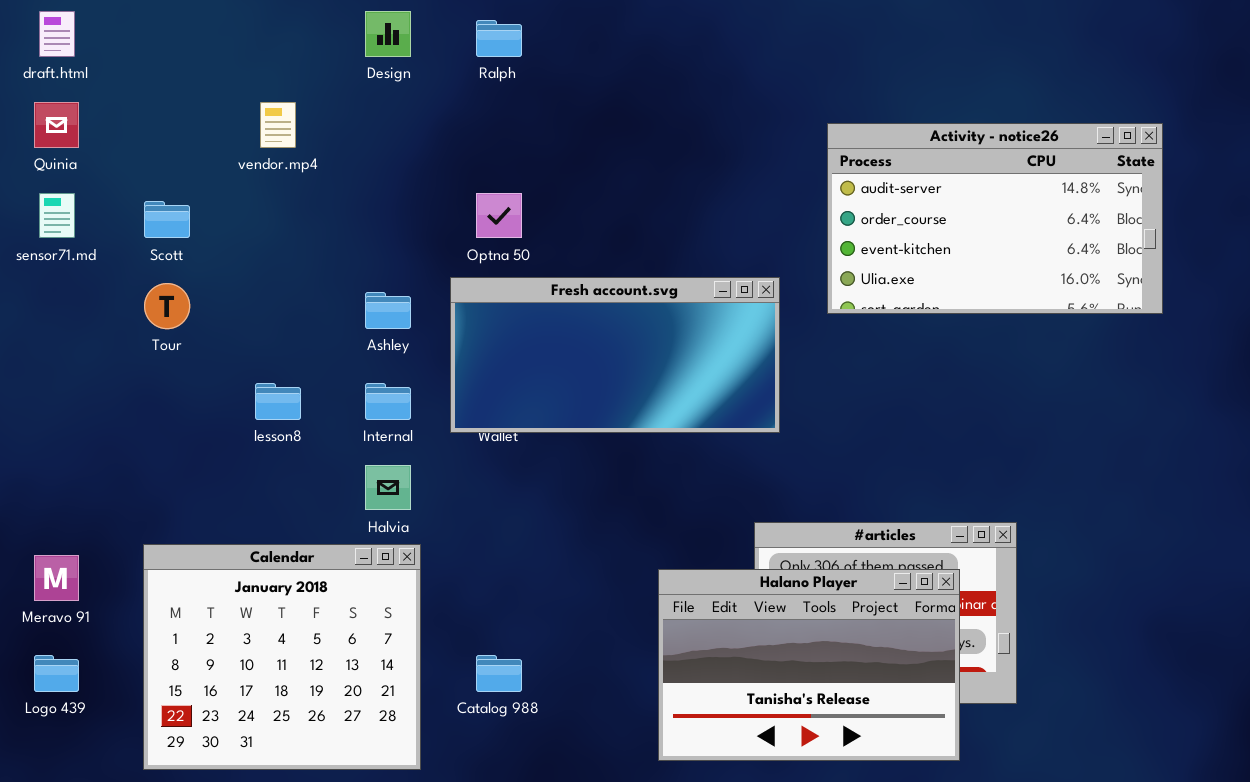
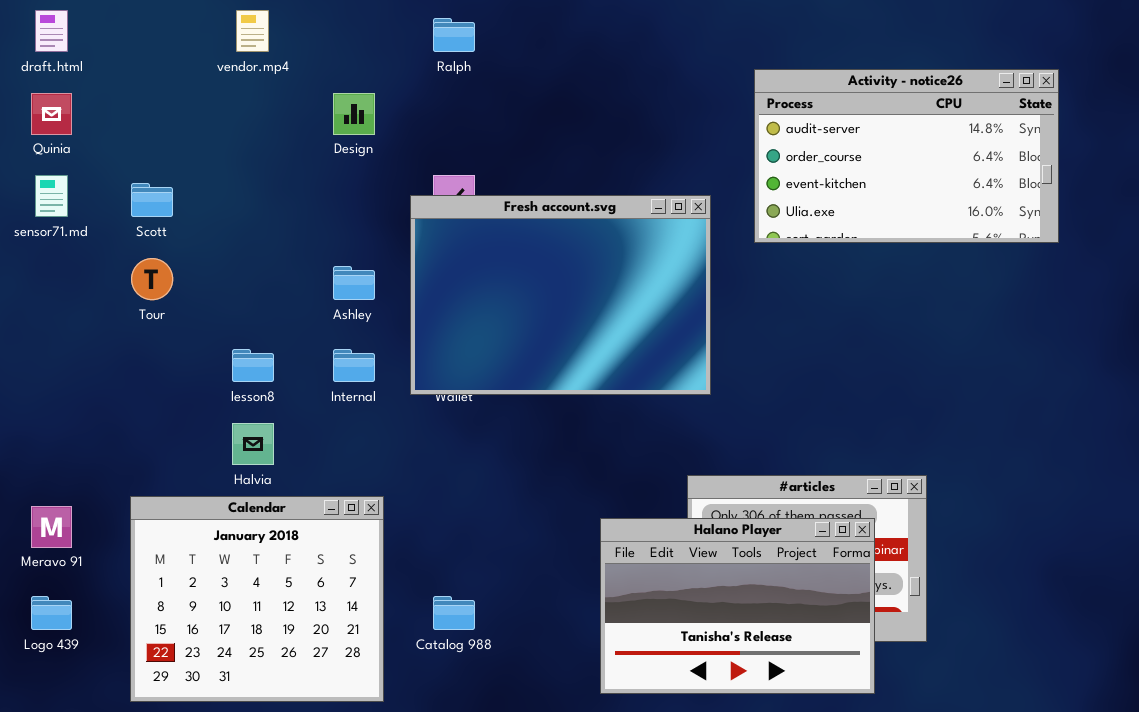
Design: [365,11,411,57] -> [333,93,375,135], moved
vendor.mp4: [260,102,296,148] -> [236,10,269,52], moved
Activity - notice26: [827,123,1163,314] -> [754,69,1059,243], moved
Fresh account.svg: [450,277,780,433] -> [410,195,711,395], resized
Halvia: [365,465,411,510] -> [232,423,274,465], moved

